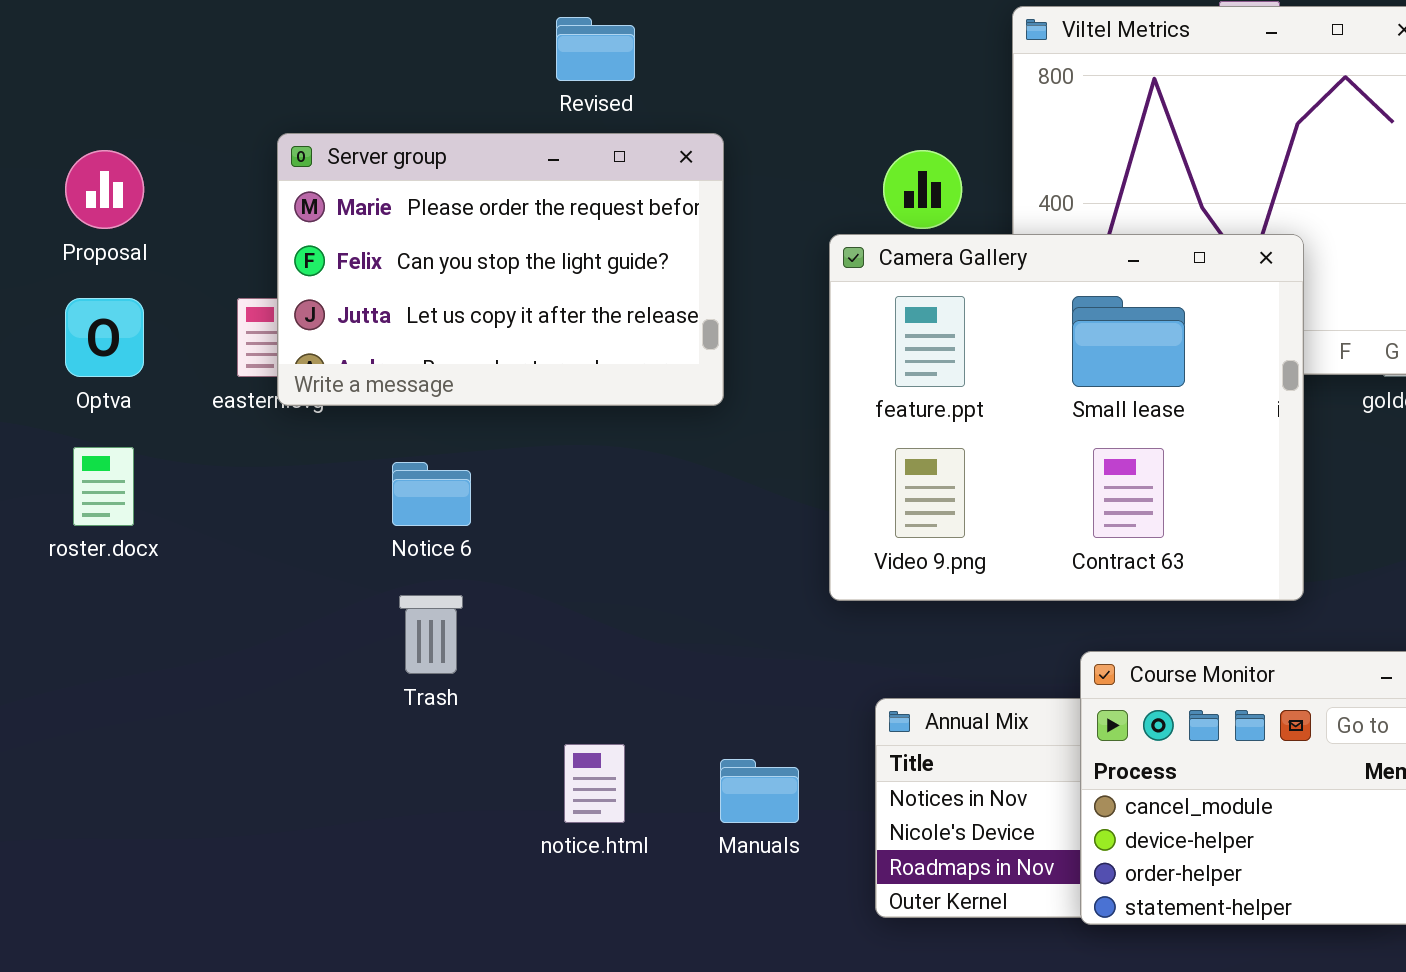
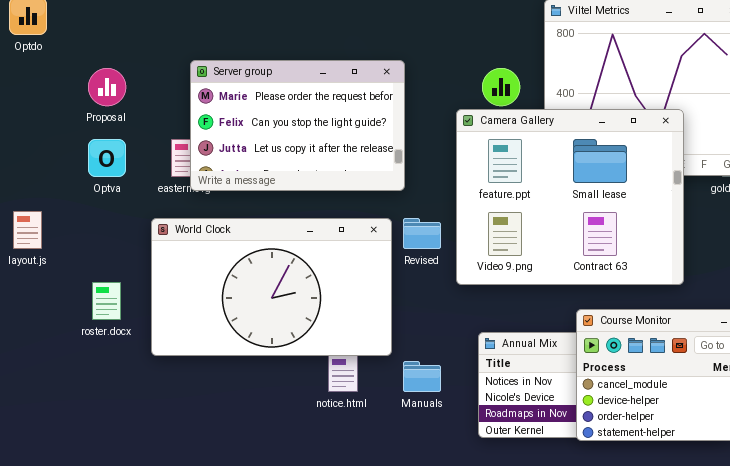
Revised: [556,17,635,81] -> [403,218,441,249], moved
roster.docx: [73,447,134,526] -> [92,282,121,320], moved
World Clock: none -> [151,218,392,356], opened

